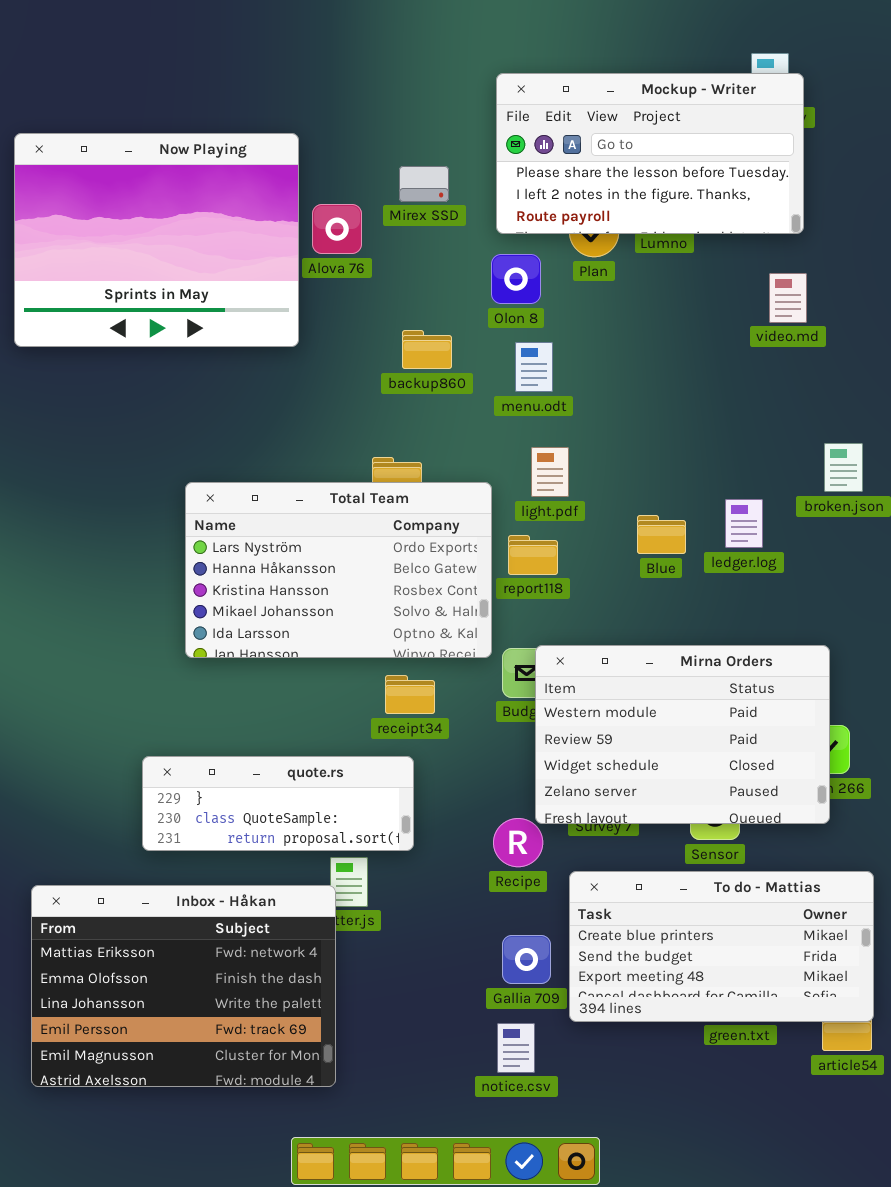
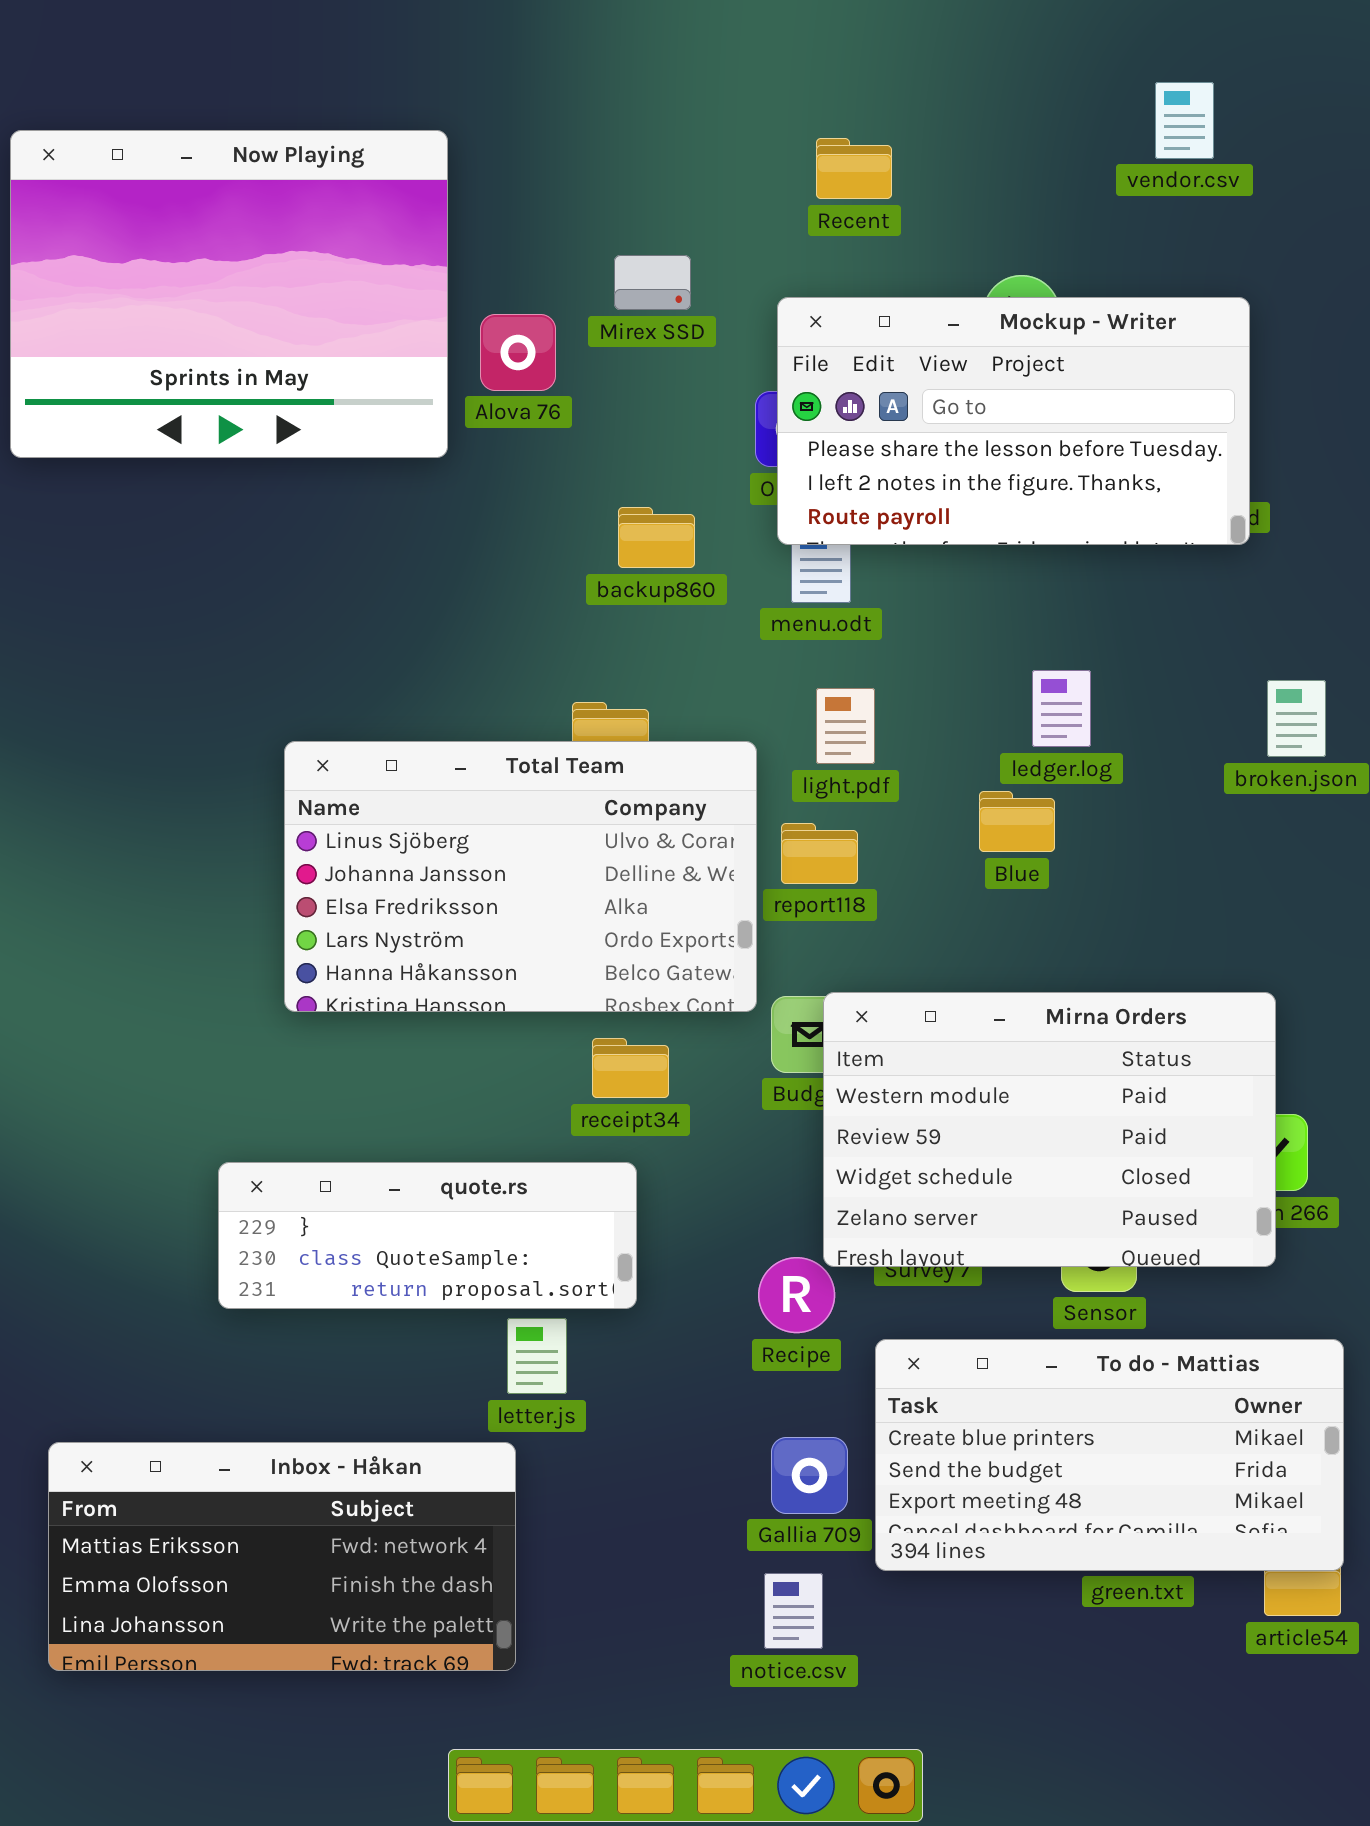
Mockup - Writer: [496,73,804,234] -> [777,297,1250,545], moved
Now Playing: [14,133,299,347] -> [10,130,448,458], moved
Total Team: [185,482,492,658] -> [284,741,757,1012], scrolled up 3 rows
ledger.log: [725,499,763,548] -> [1032,670,1091,747], moved
Inbox - Håkan: [31,885,336,1087] -> [48,1442,516,1671], resized

